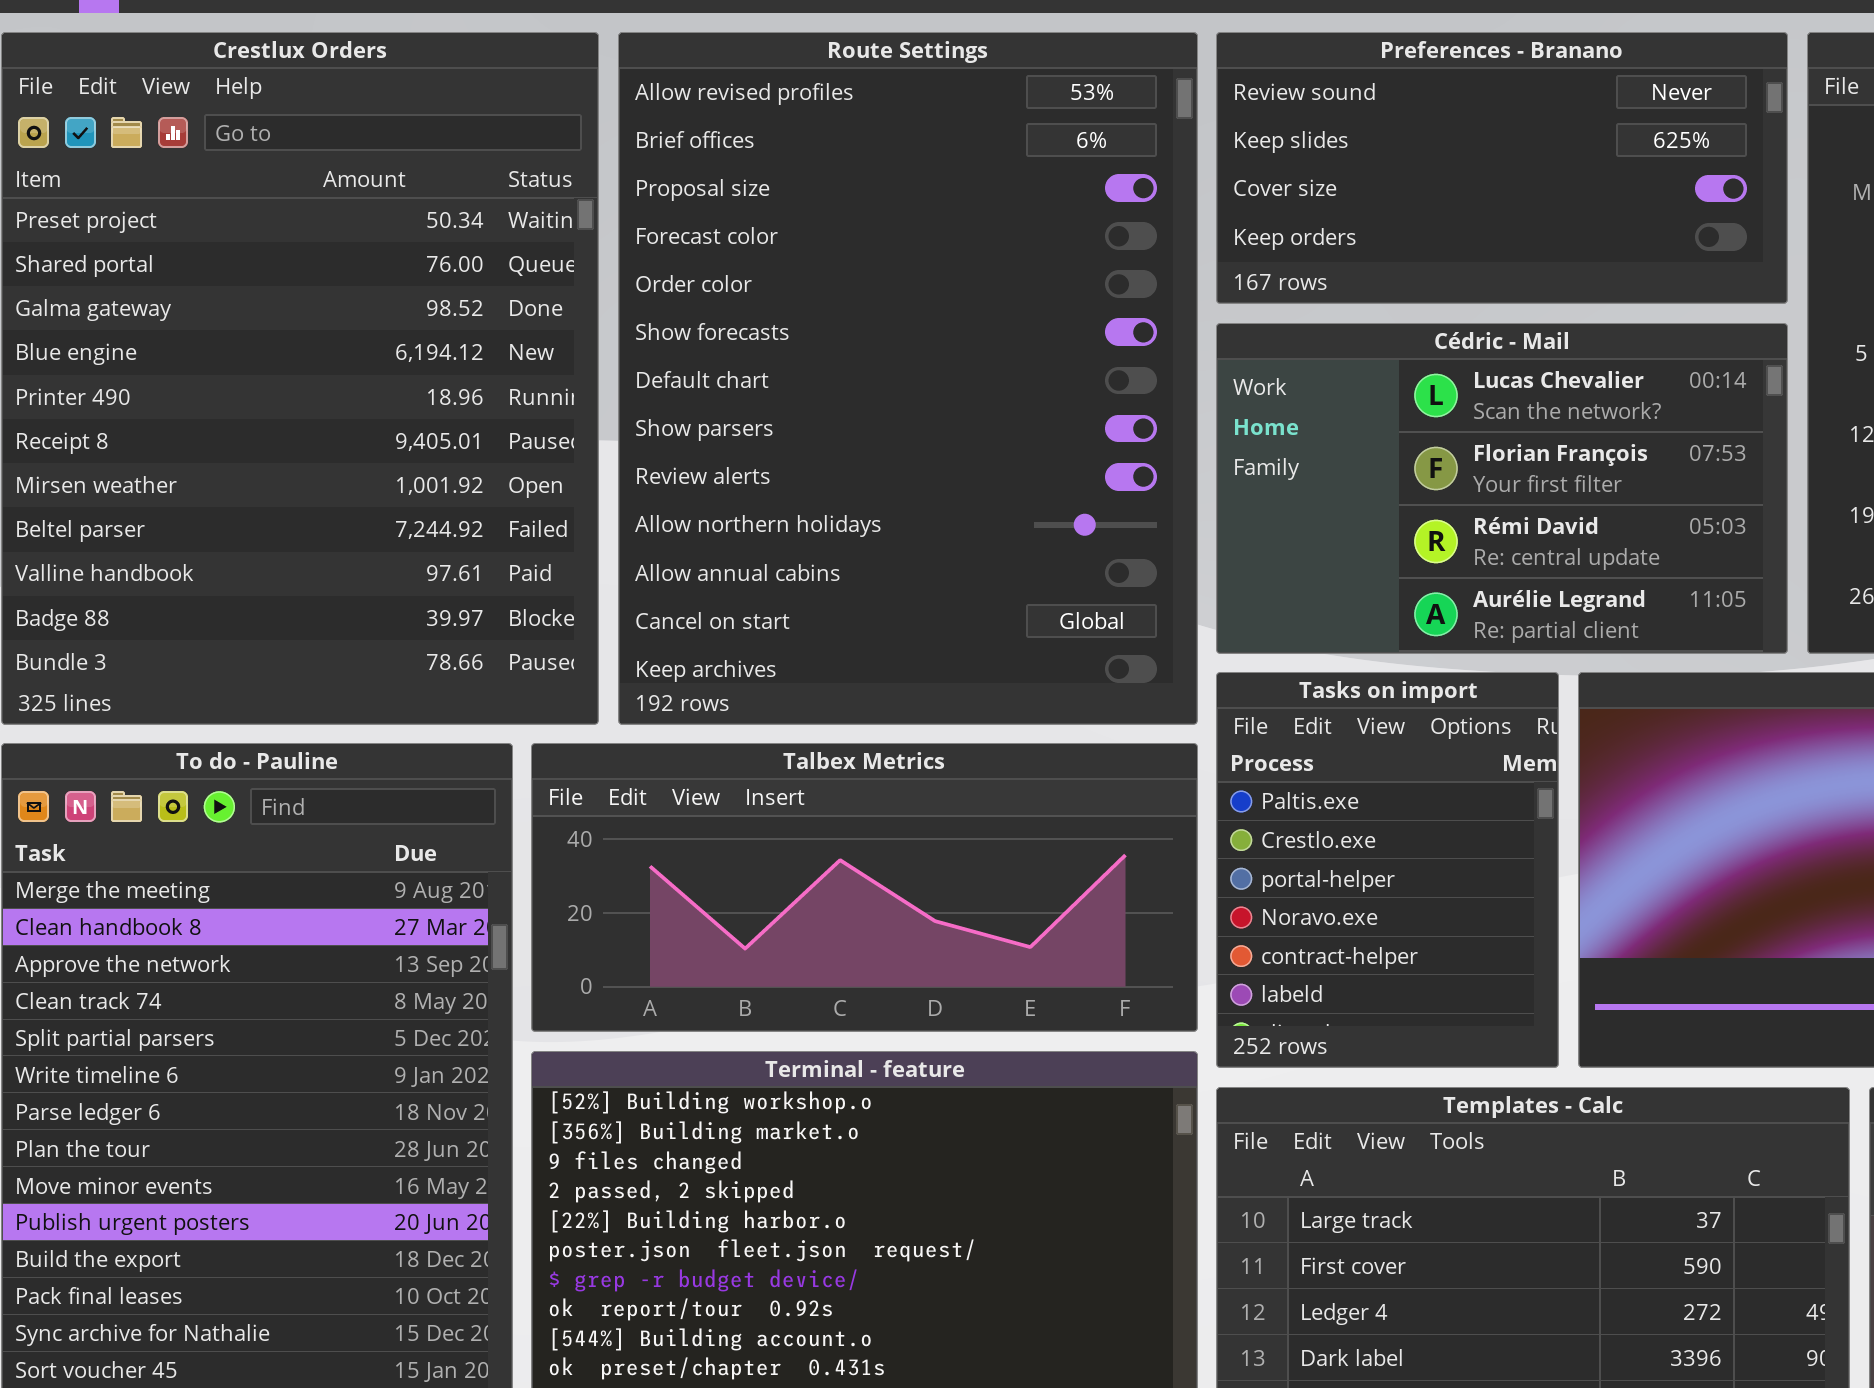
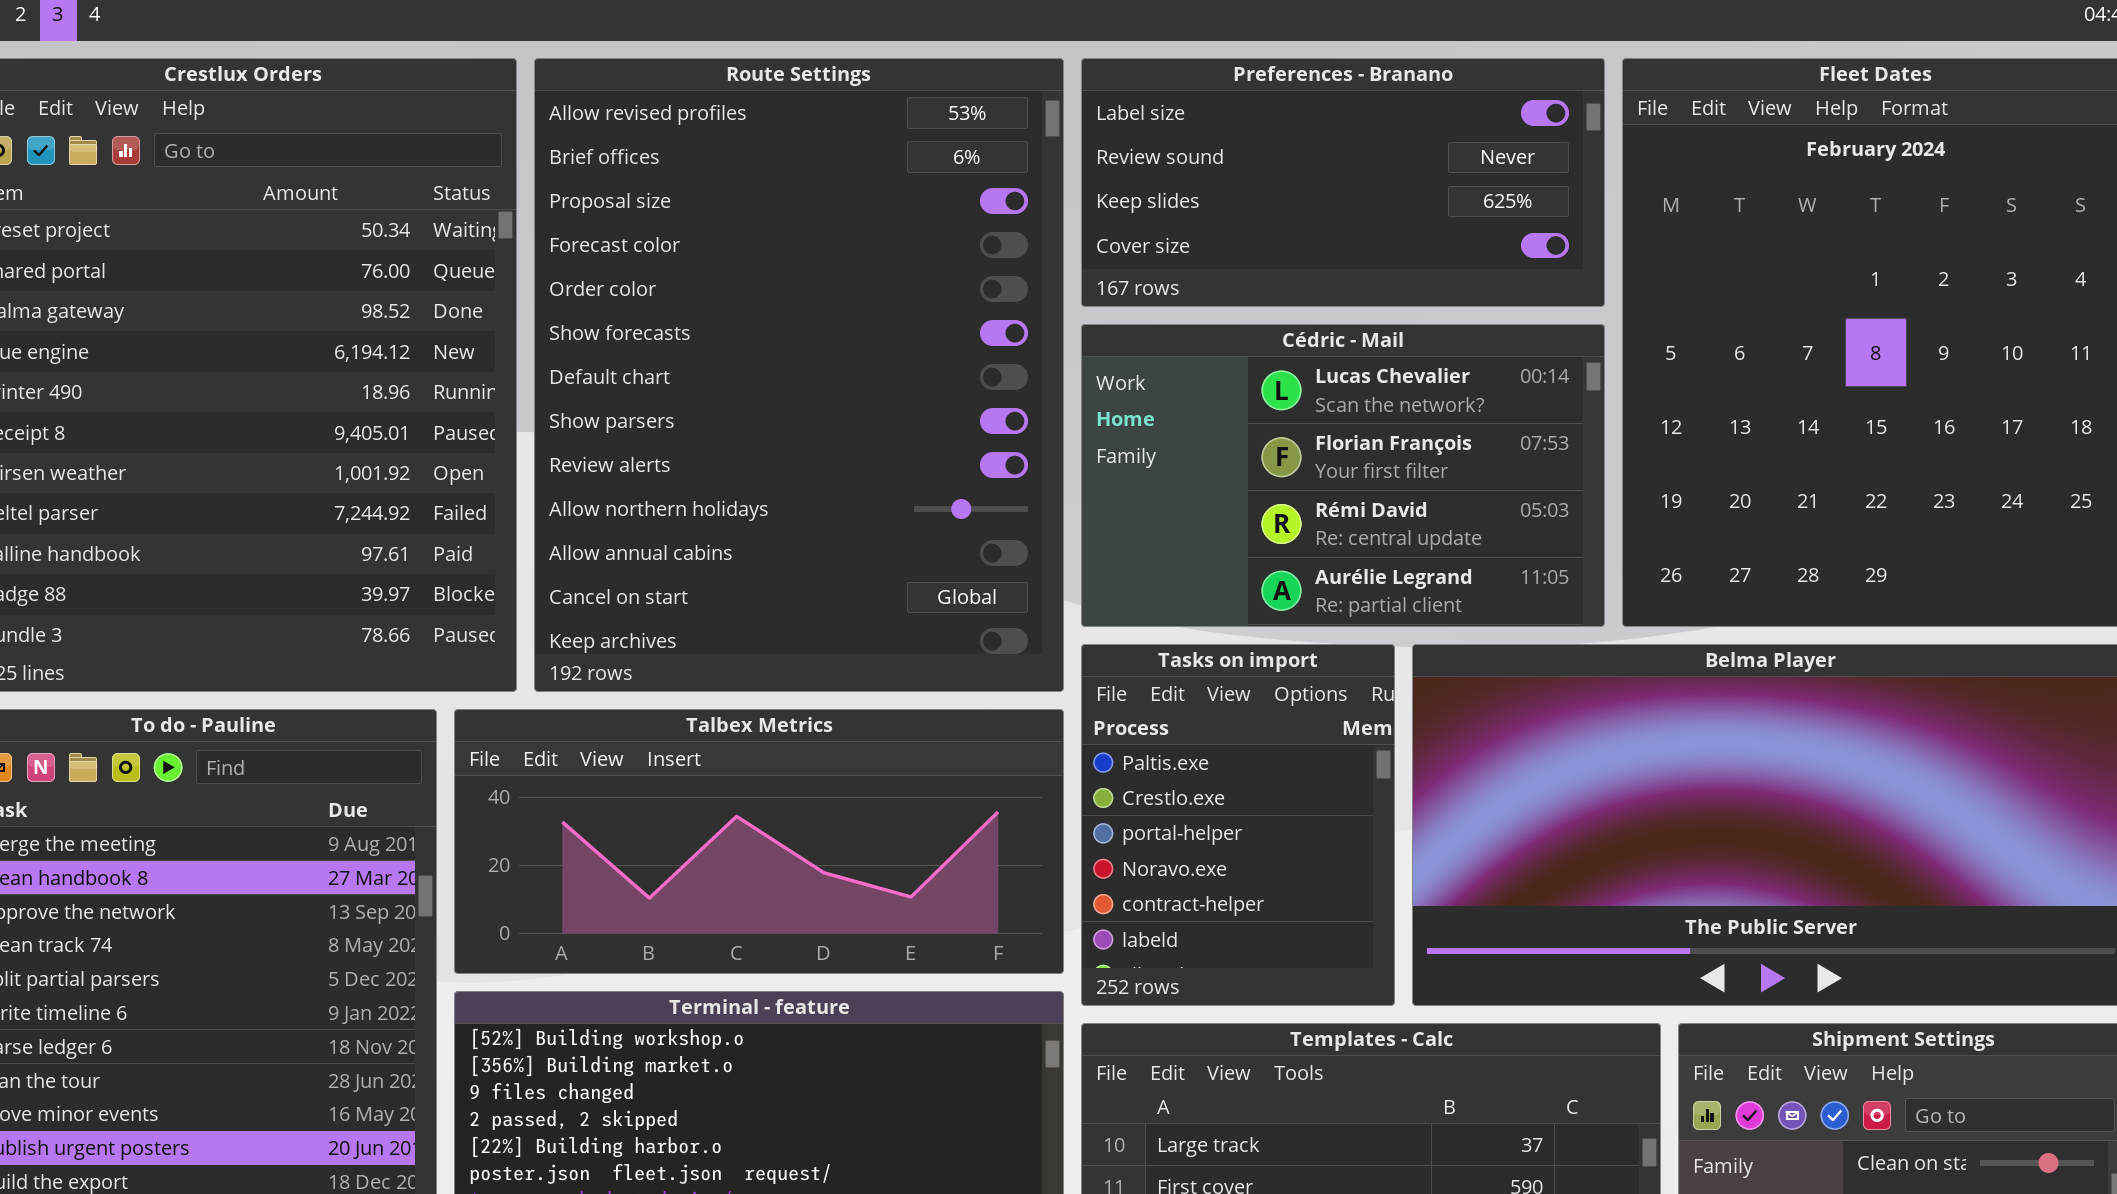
Preferences - Branano: [1216,32,1788,304] -> [1081,58,1605,307], scrolled up 1 row

